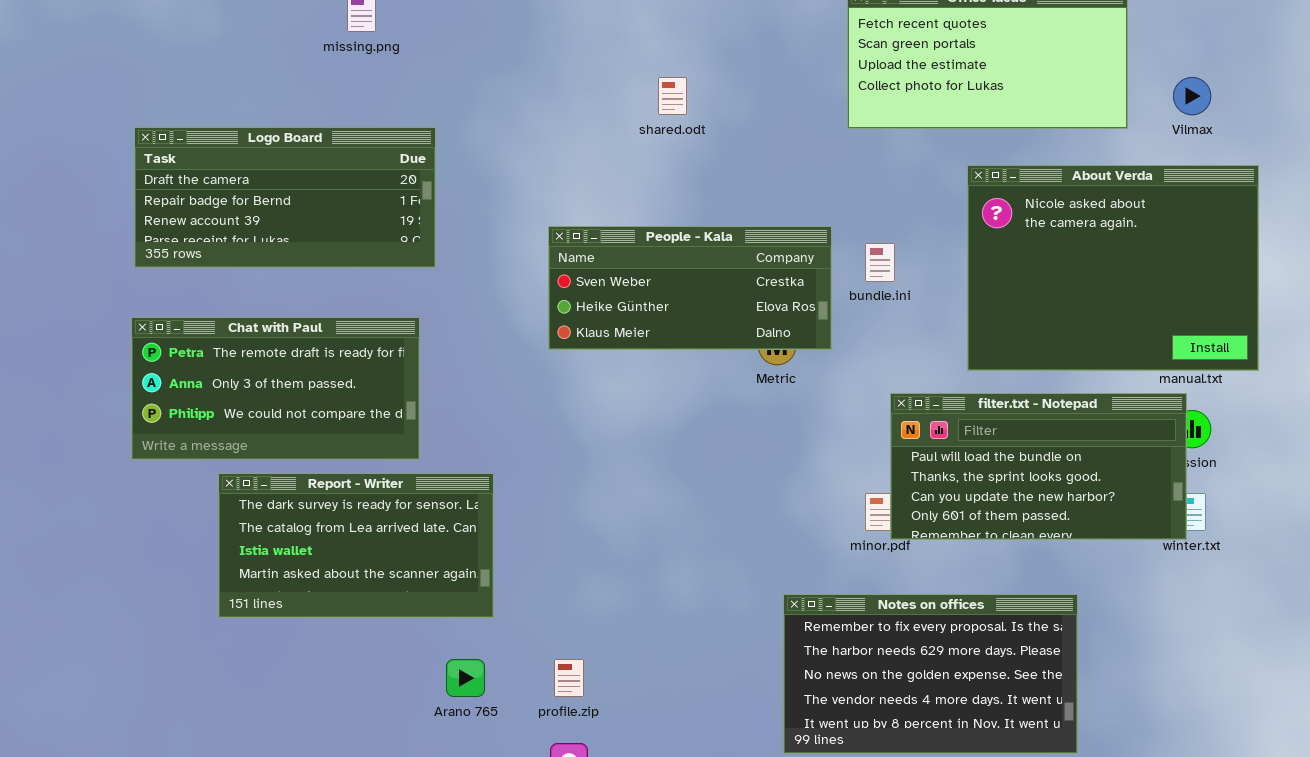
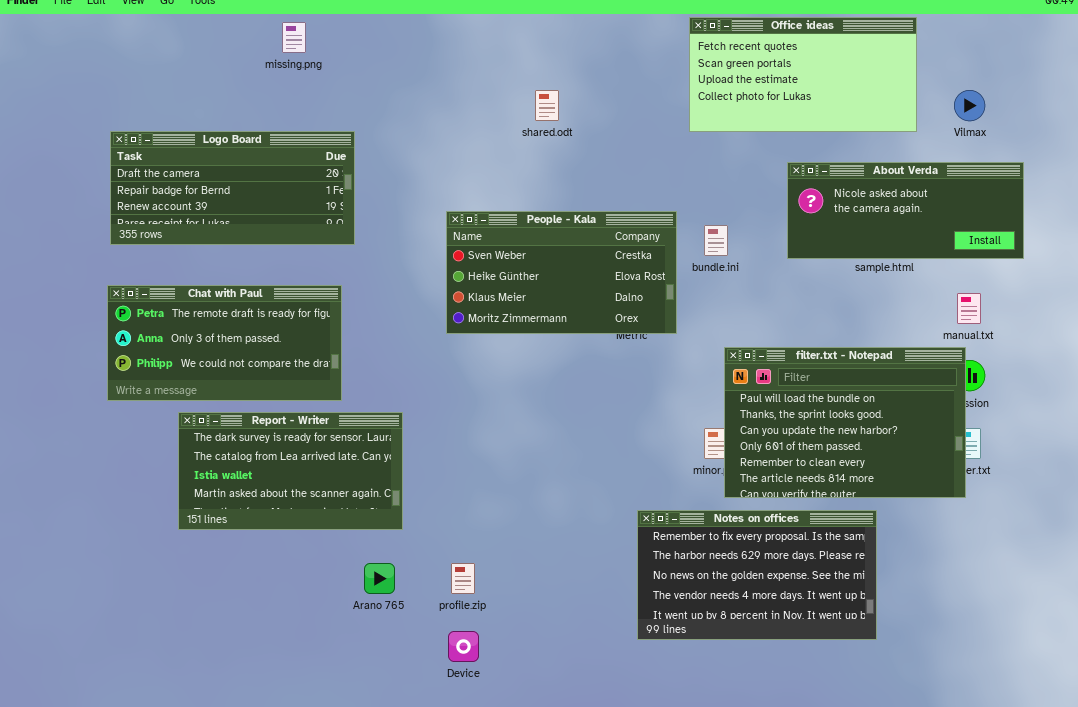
About Verda: [967,165,1259,371] -> [787,162,1024,259], resized
People - Kala: [548,226,832,350] -> [446,211,677,334], resized
filter.txt - Notepad: [890,393,1187,540] -> [724,347,966,498], resized

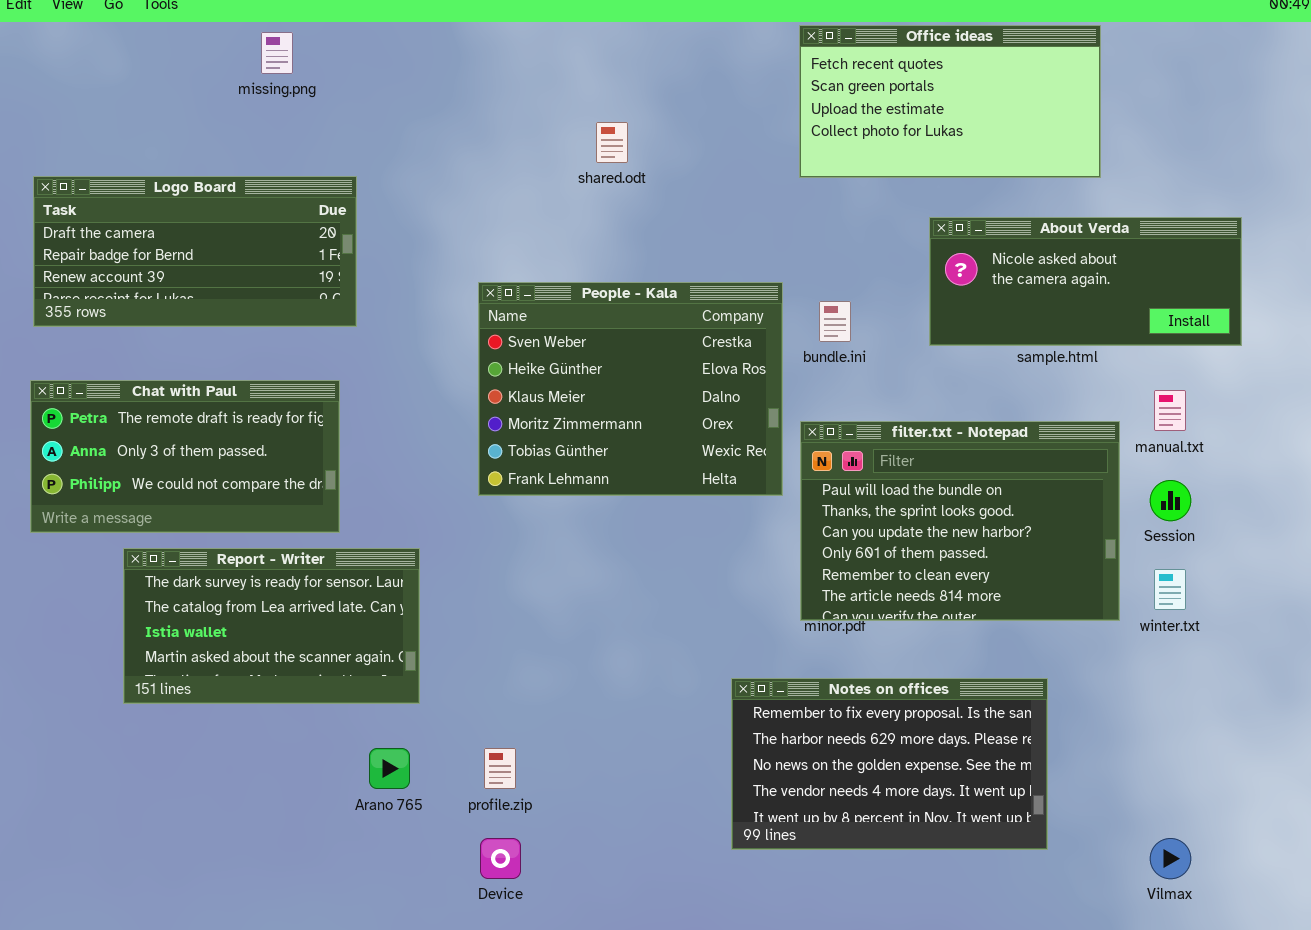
Vilmax: [954,90,985,121] -> [1150,838,1191,879], moved
People - Kala: [446,211,677,334] -> [478,282,783,496], resized
filter.txt - Notepad: [724,347,966,498] -> [800,421,1120,621], moved

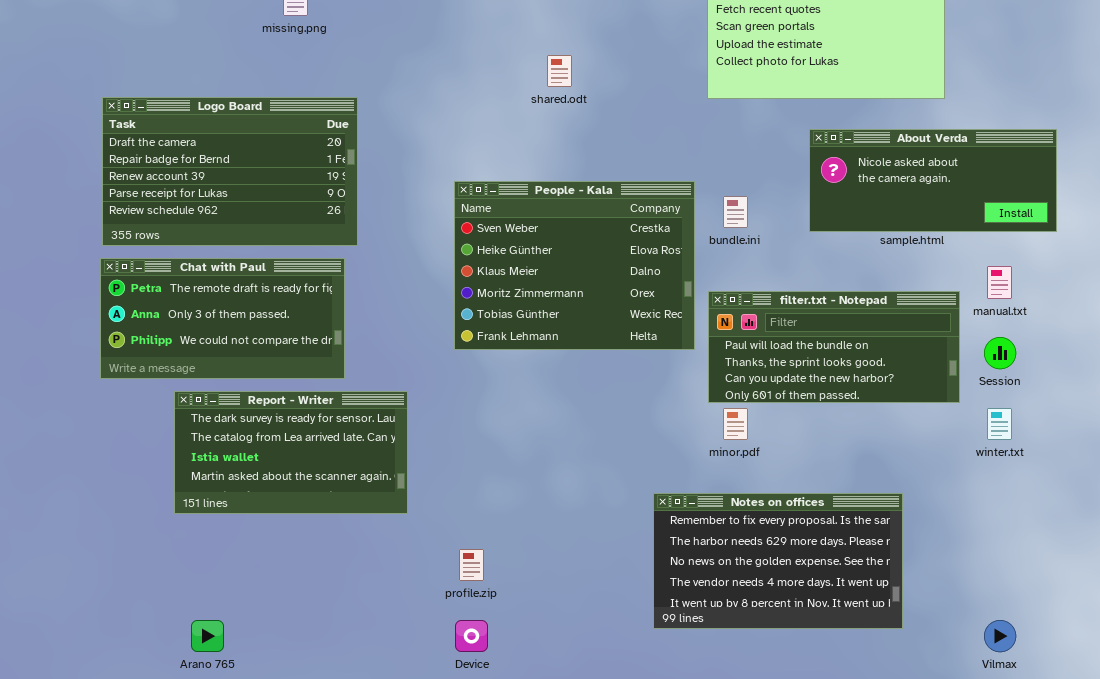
Logo Board: [33,176,357,327] -> [102,97,358,246], resized
filter.txt - Notepad: [800,421,1120,621] -> [708,291,960,403], resized
Arano 765: [369,748,410,789] -> [191,620,224,652], moved

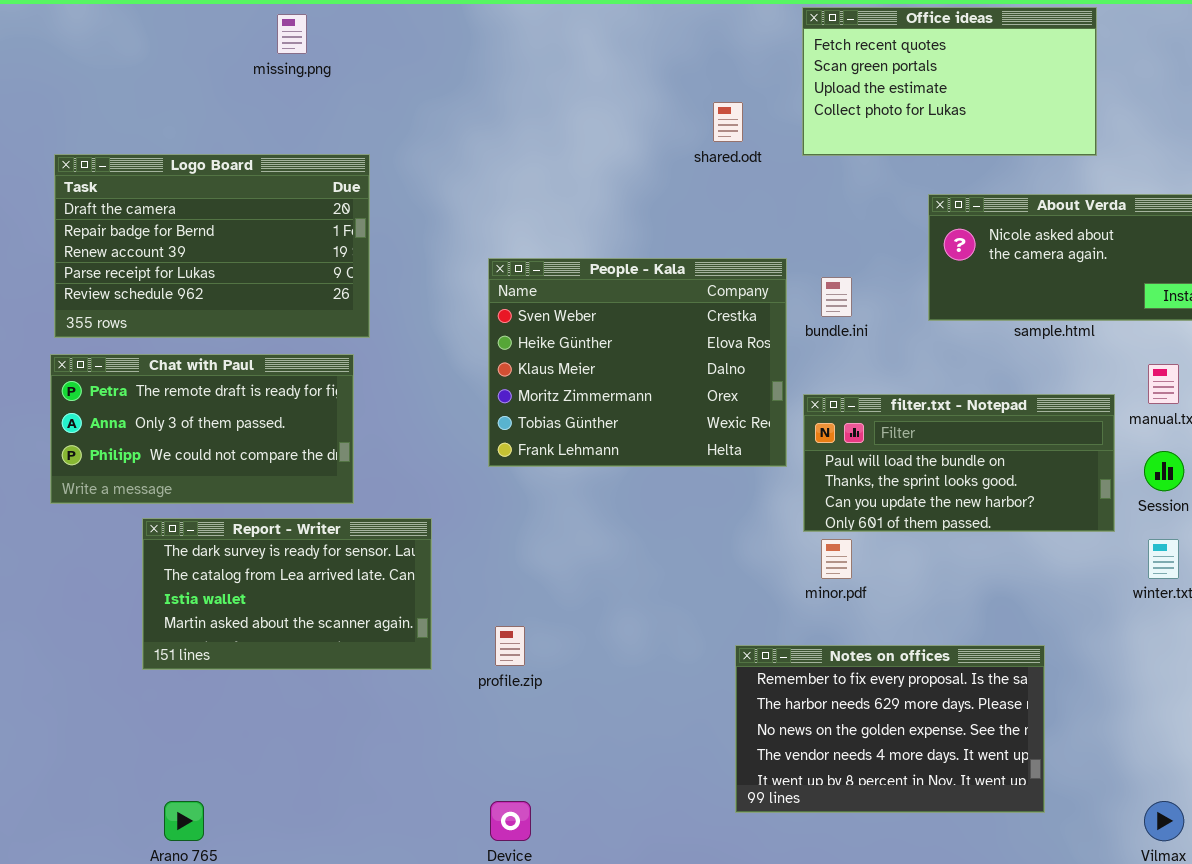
shared.odt: [547,55,572,87] -> [713,102,743,142], moved
profile.zip: [459,549,484,581] -> [495,626,525,666], moved

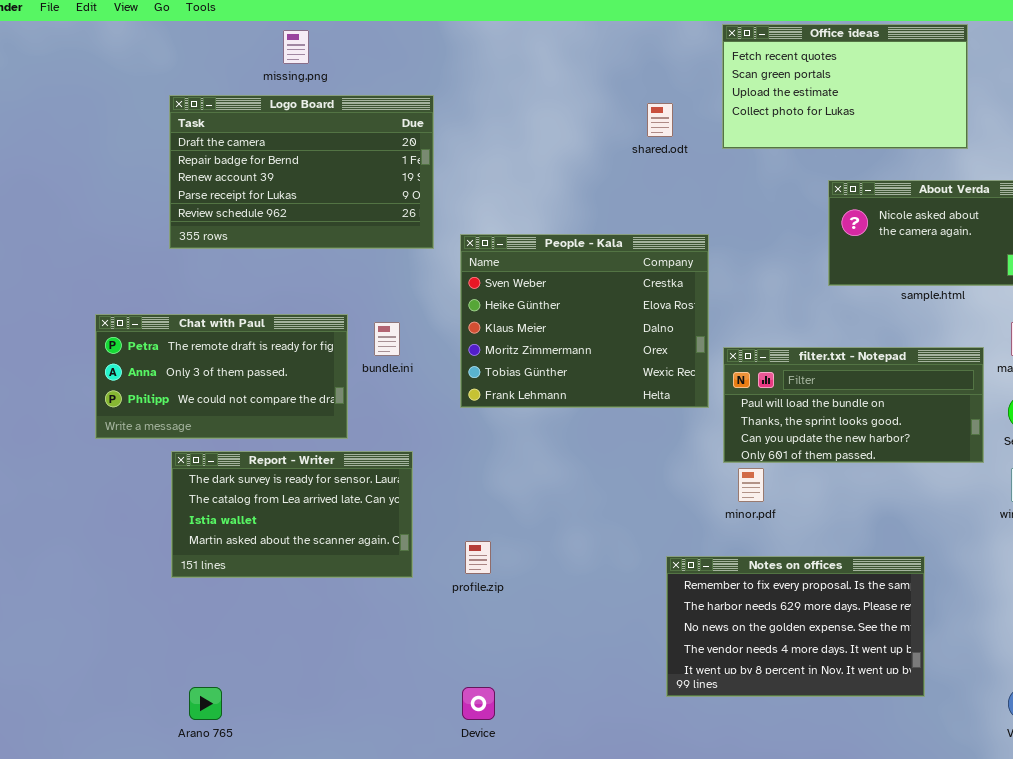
Logo Board: [54,154,370,338] -> [169,95,434,249], moved
bundle.ini: [821,277,852,317] -> [374,322,400,356], moved

